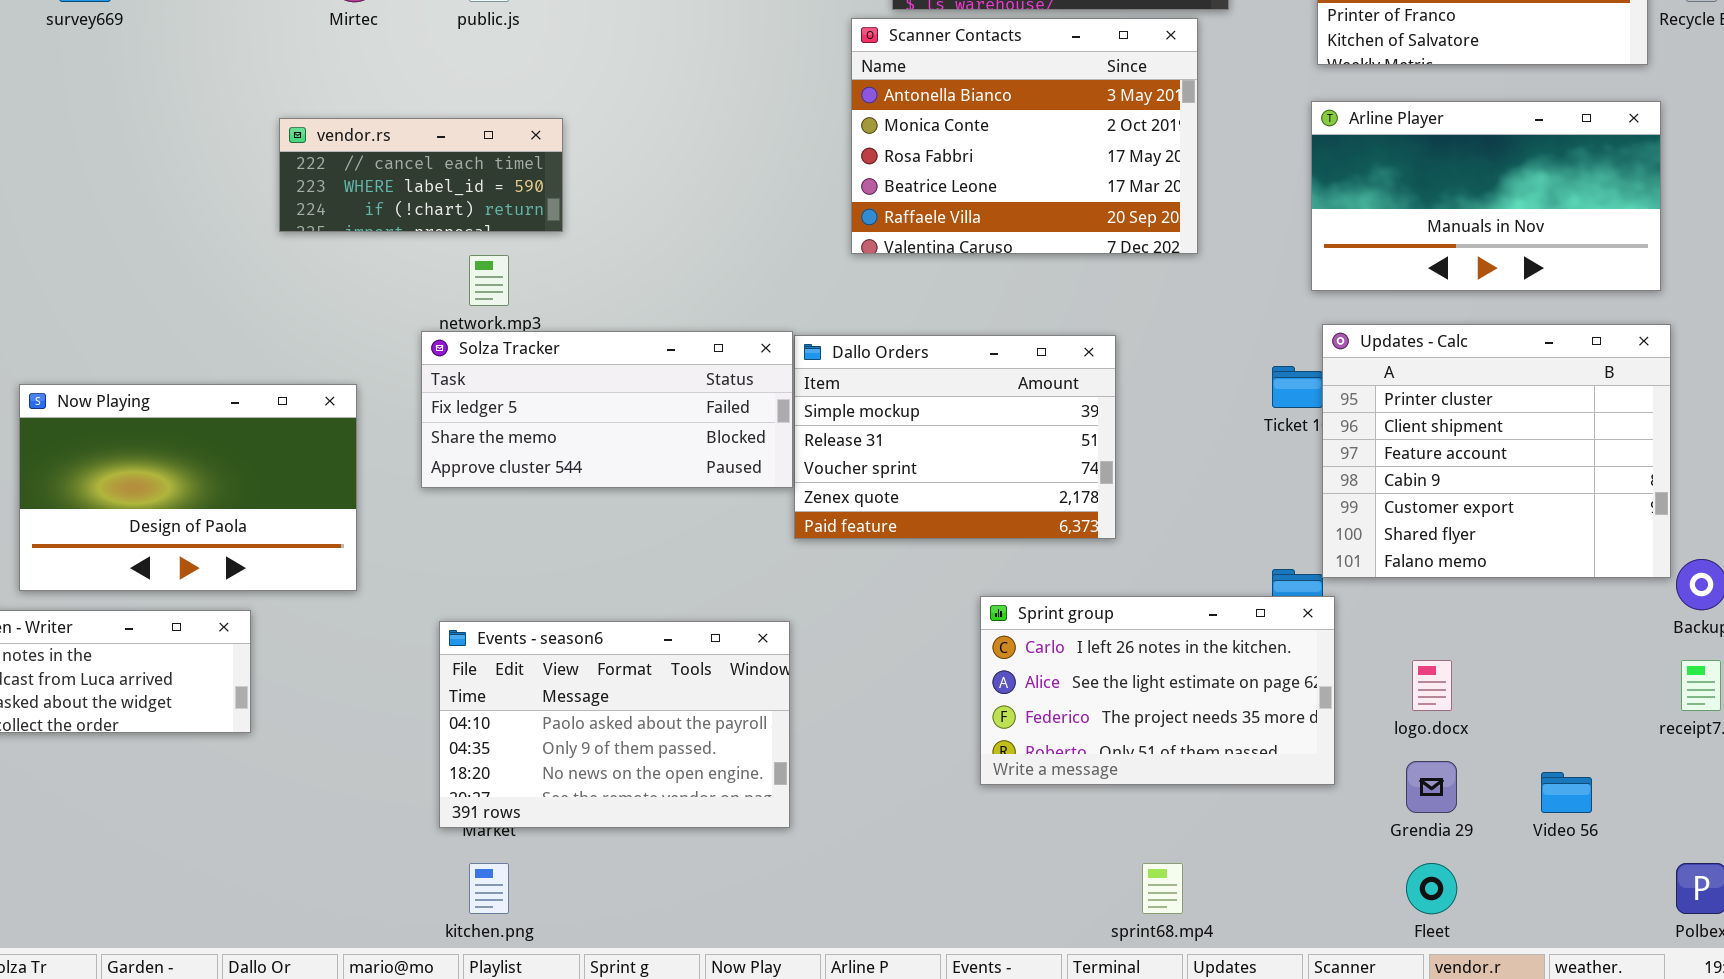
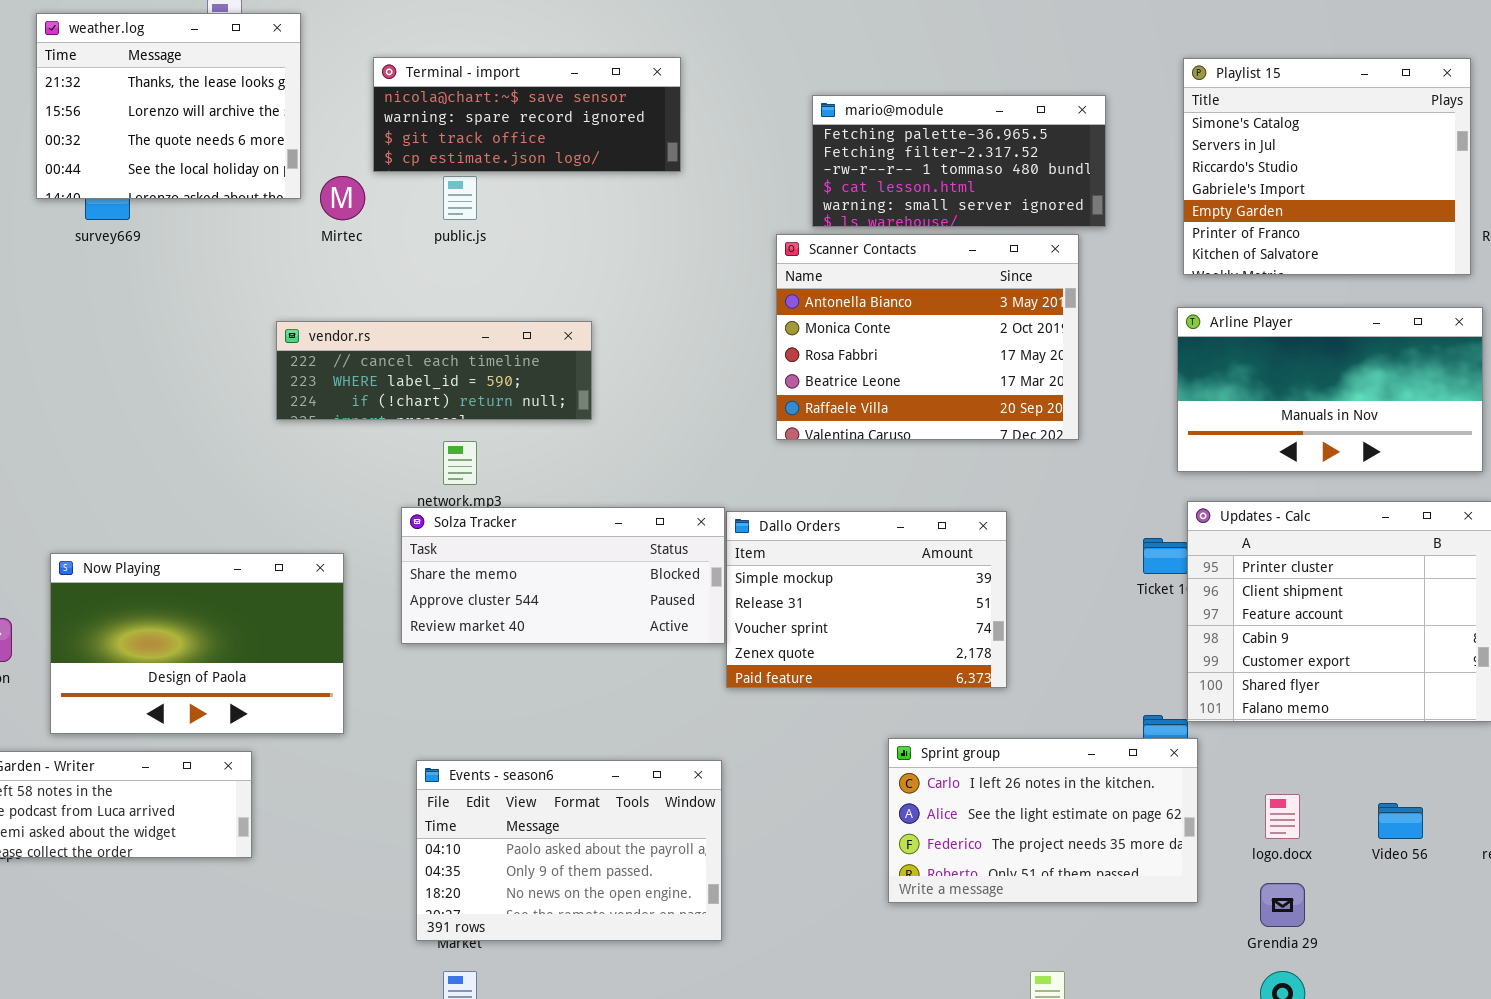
vendor.rs: [279,118,563,232] -> [276,321,592,420], resized
Solza Tracker: [421,331,793,488] -> [401,507,725,644], scrolled down 1 row
Video 56: [1541,772,1592,813] -> [1378,803,1423,839], moved

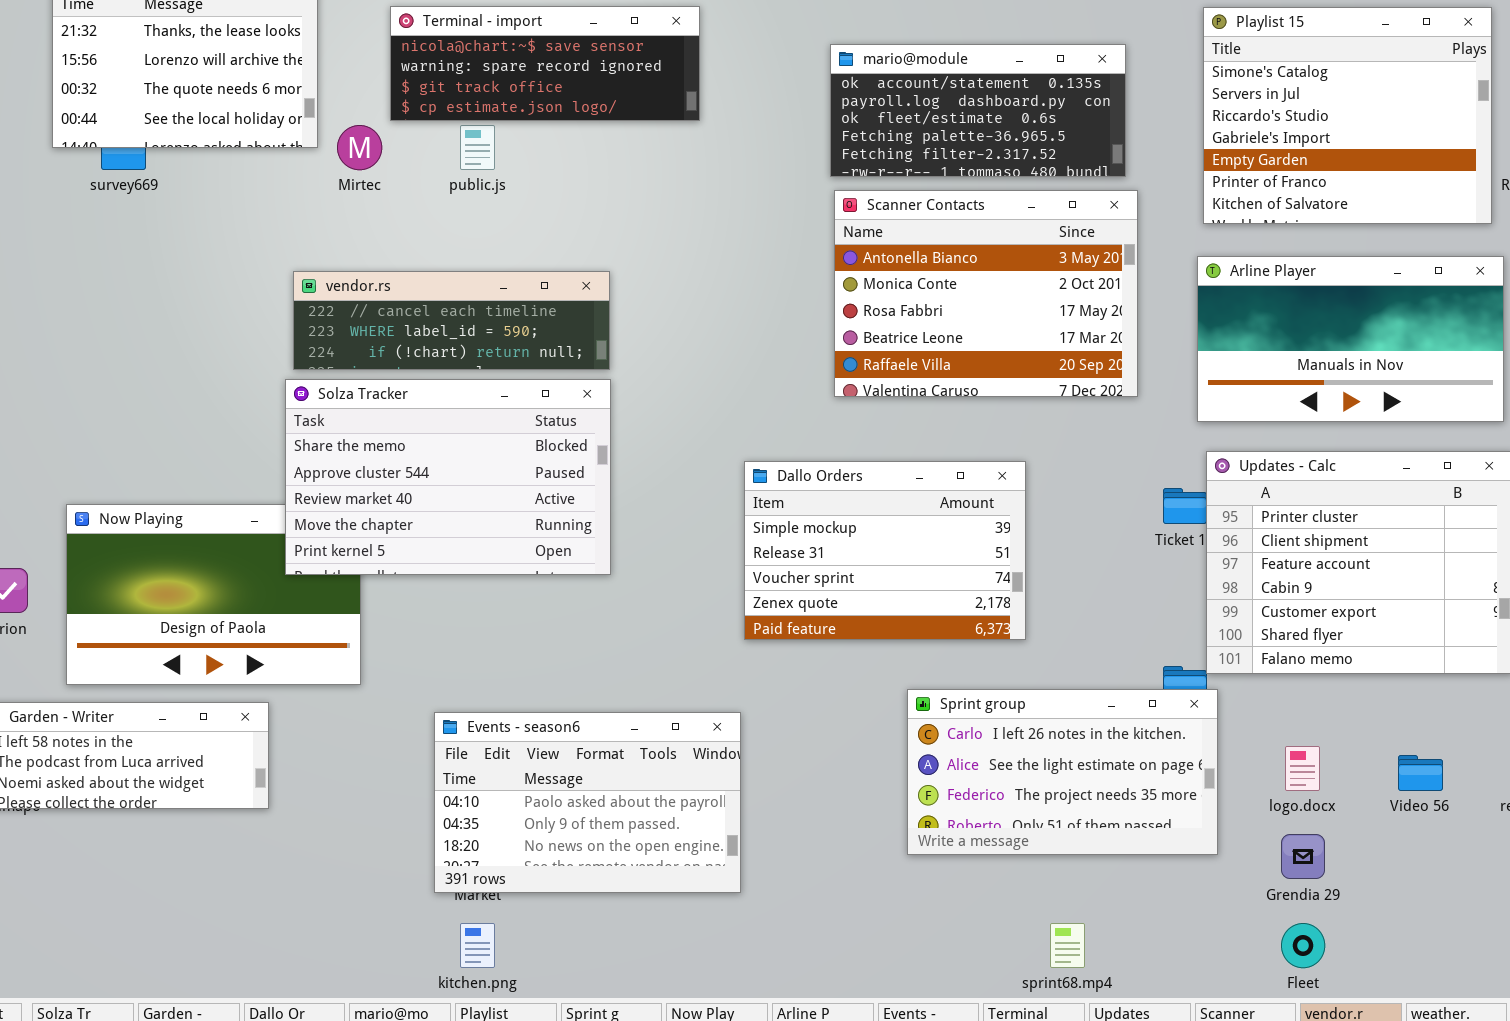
mario@module: [812,95,1106,227] -> [830,44,1126,177], scrolled up 3 rows
Scanner Contacts: [776,234,1079,440] -> [834,190,1138,397], moved
Solza Tracker: [401,507,725,644] -> [285,379,611,575], moved, resized

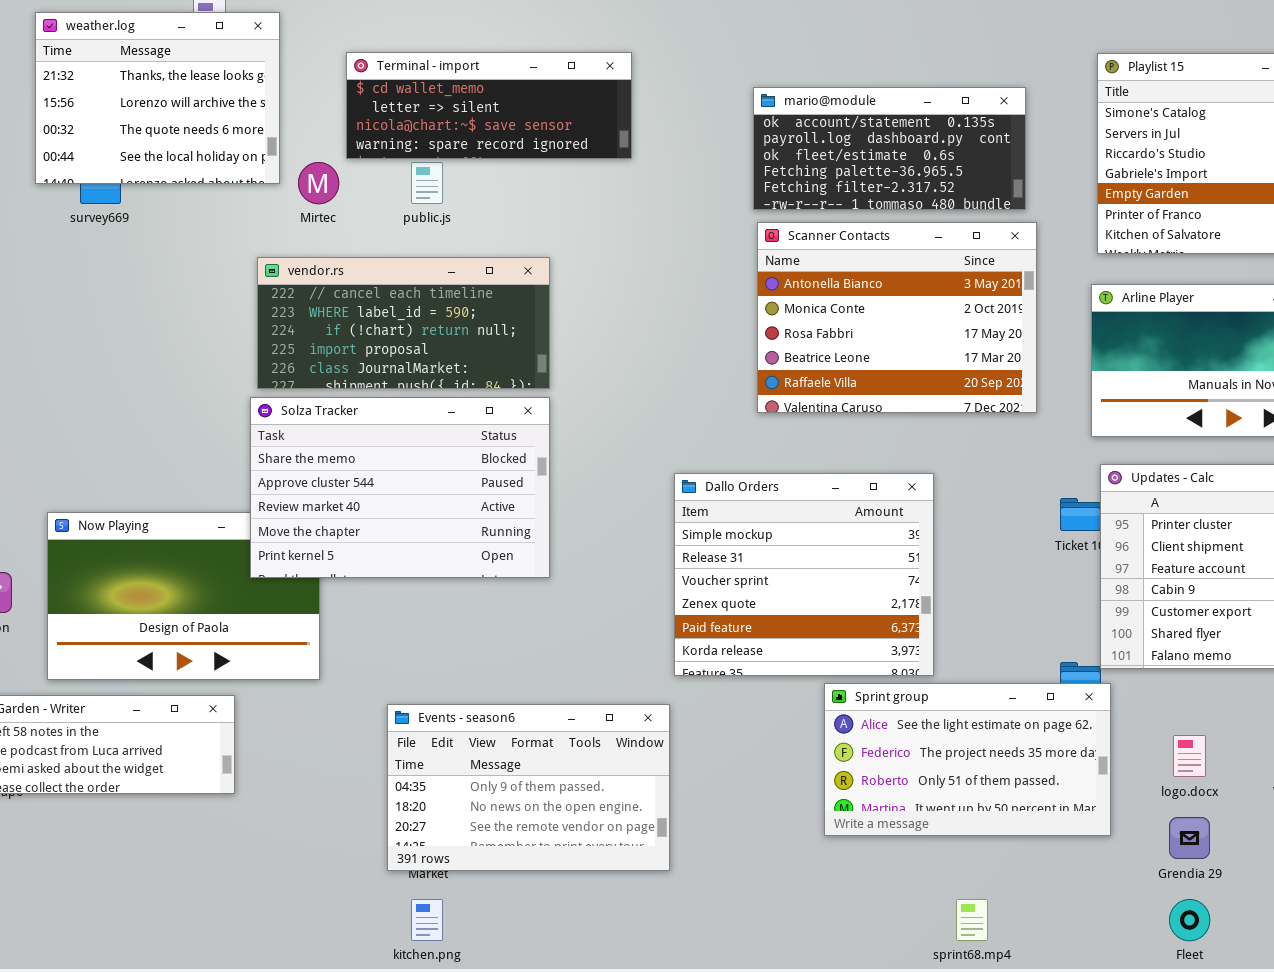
Terminal - import: [390,6,700,121] -> [346,52,632,159], scrolled up 2 rows
vendor.rs: [293,271,610,370] -> [257,257,550,389], resized
Dallo Orders: [744,461,1026,640] -> [674,473,934,676], resized
Sprint group: [907,689,1218,855] -> [824,683,1111,836], scrolled down 1 row
Events - season6: [434,712,741,893] -> [387,704,670,871], scrolled down 1 row

